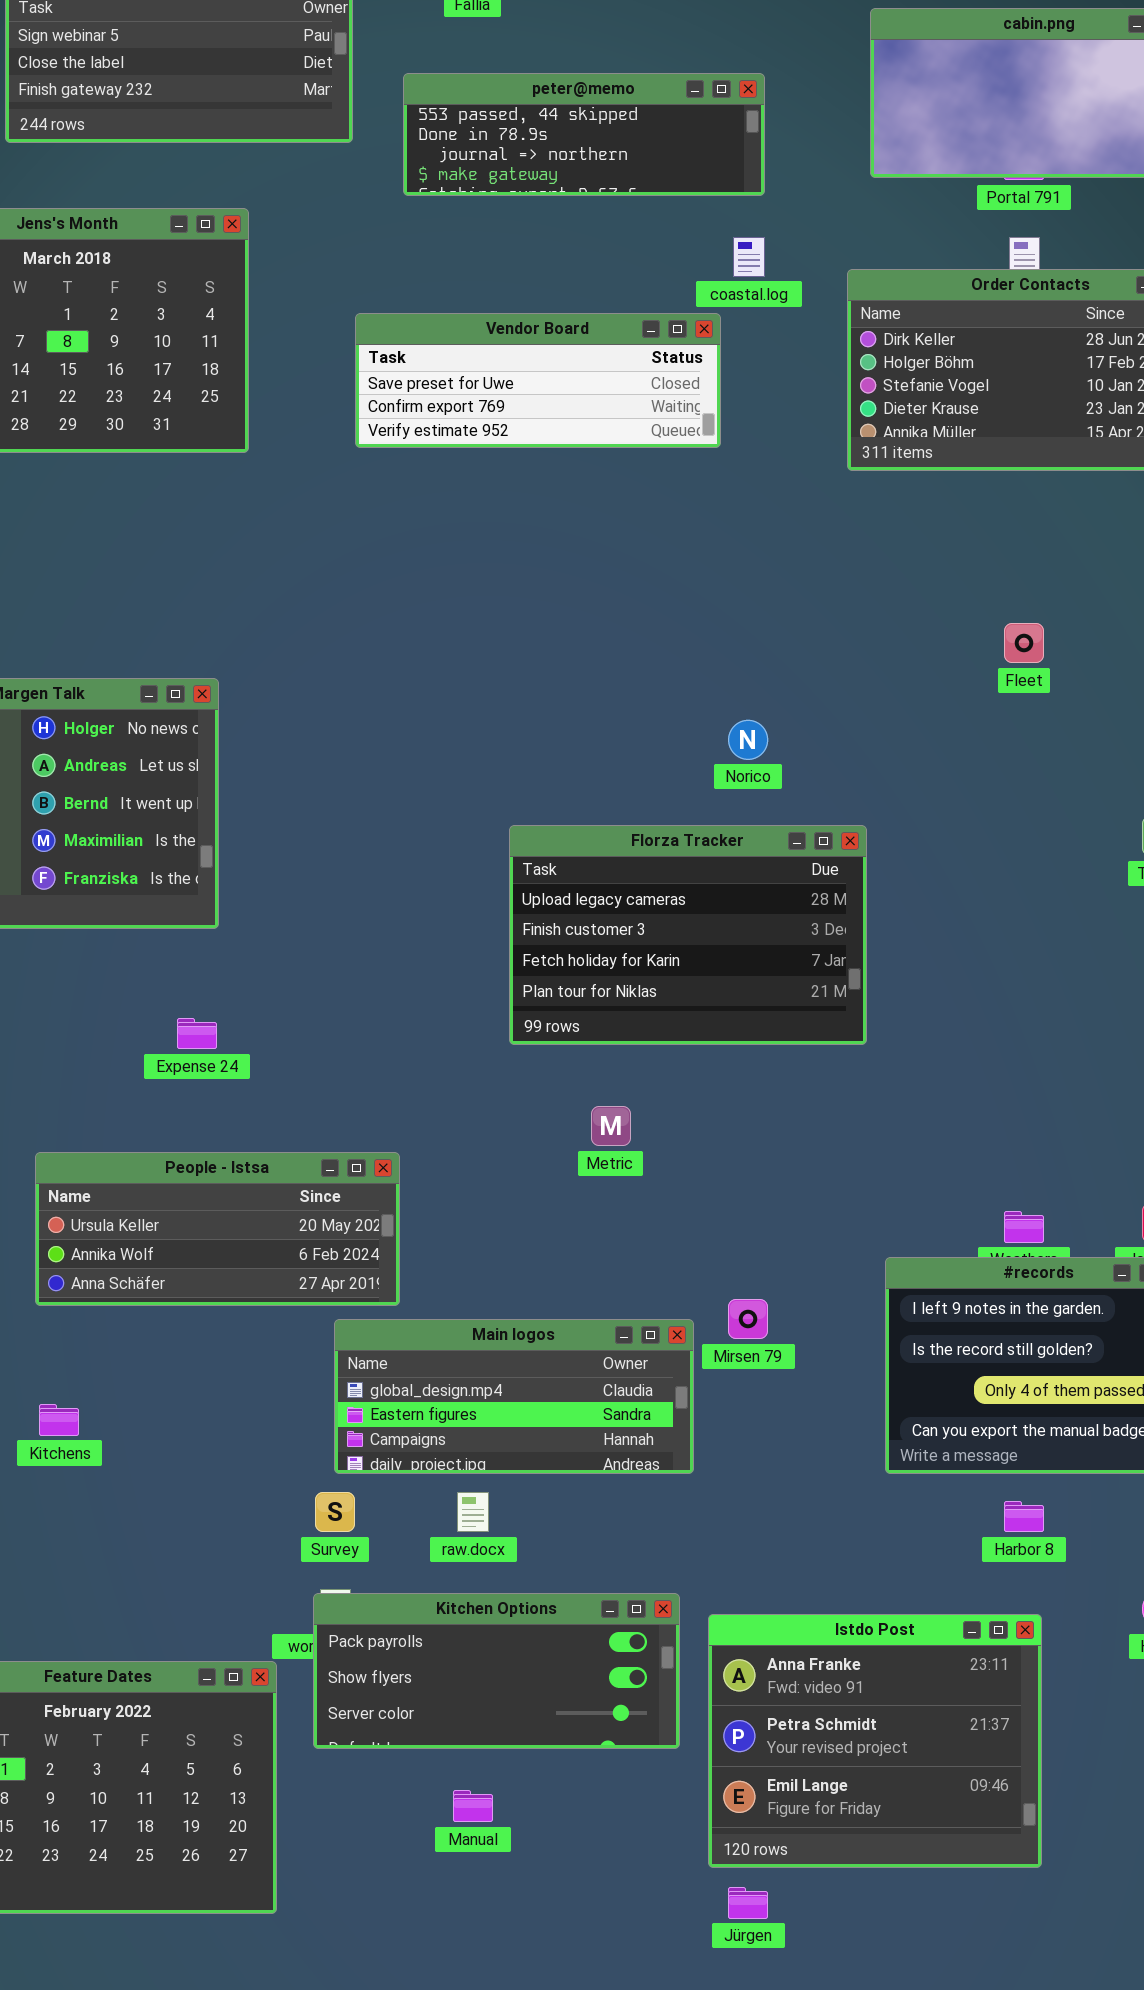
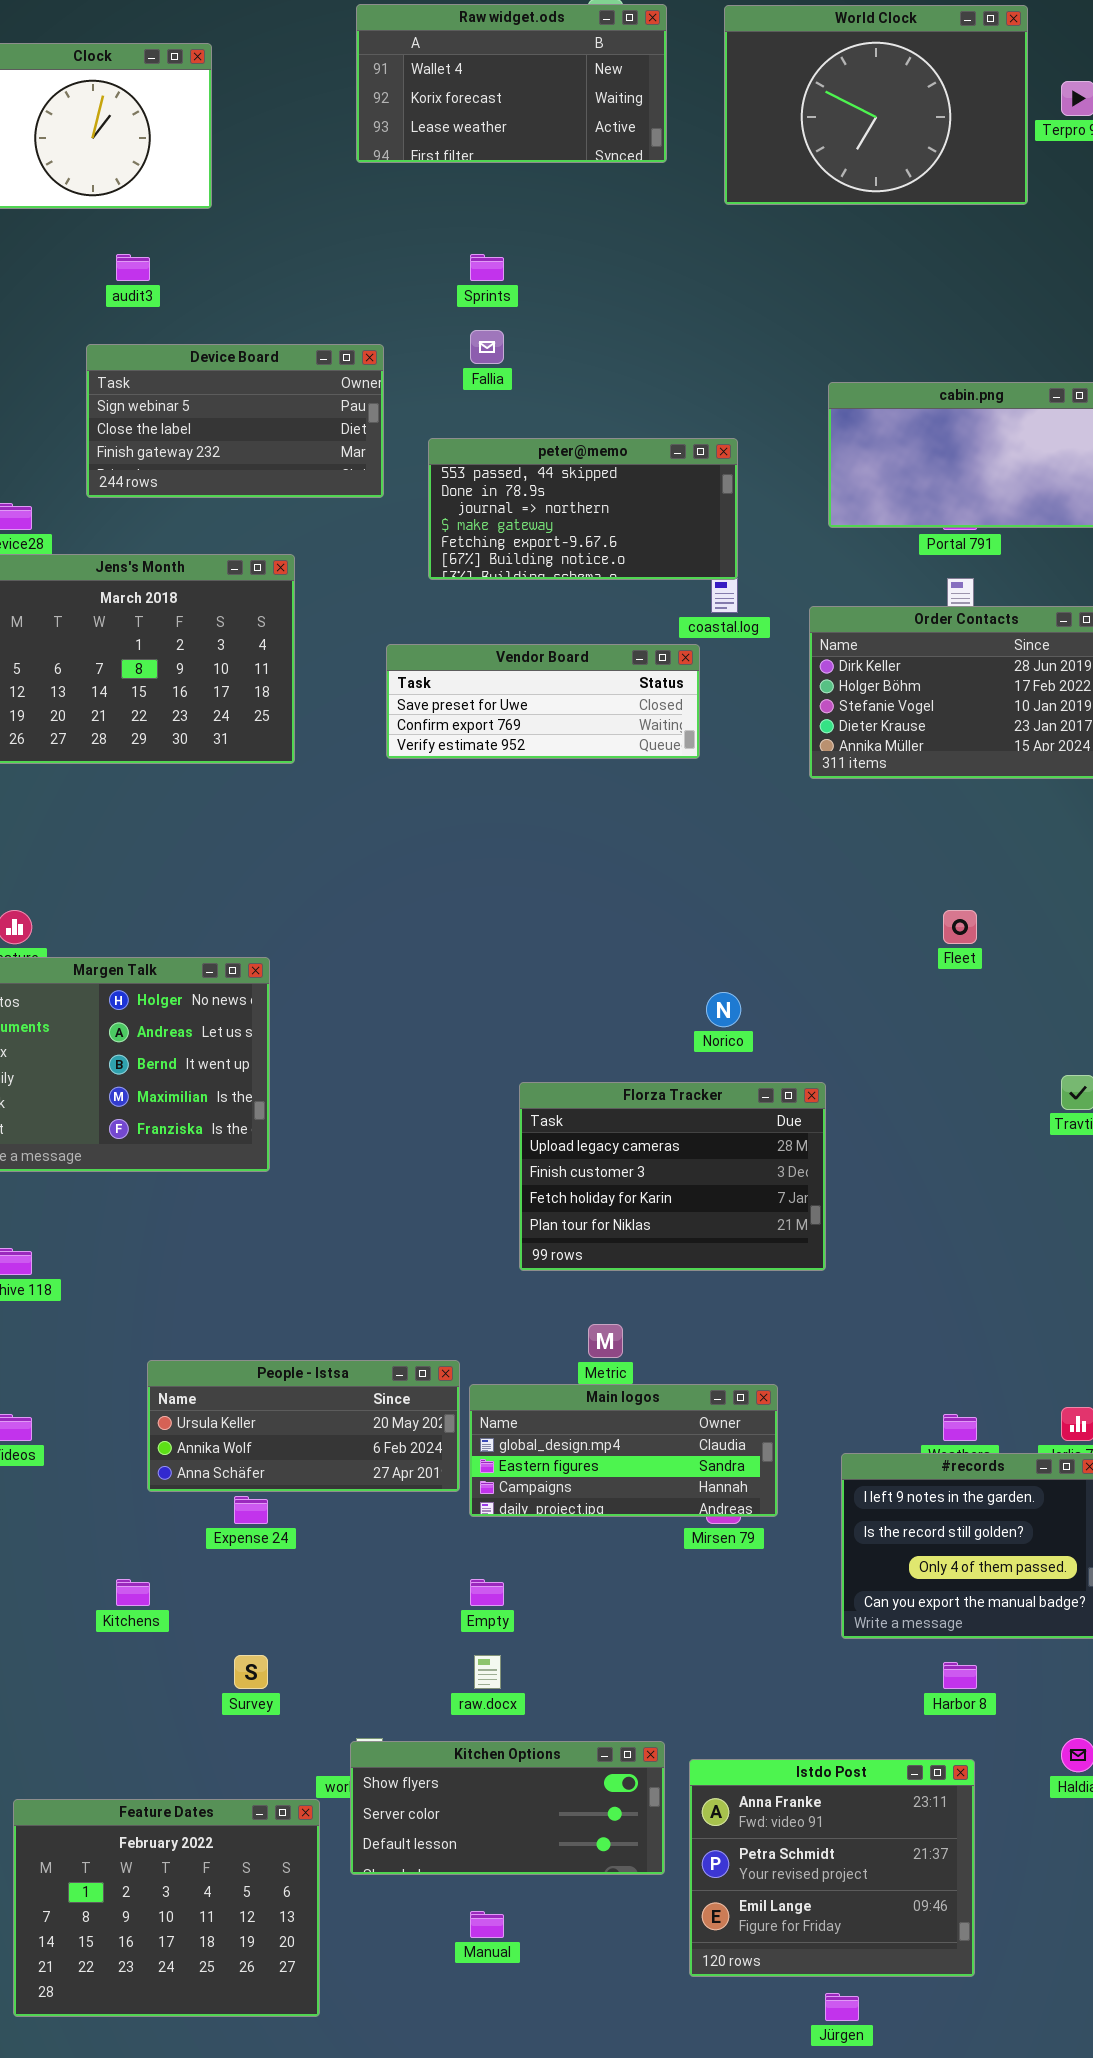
peter@memo: [403,73,765,196] -> [428,438,738,580], resized
Expense 24: [177,1018,217,1049] -> [234,1496,268,1524], moved
People - Istsa: [35,1152,400,1306] -> [147,1360,460,1492], moved
Main logos: [334,1319,694,1474] -> [469,1384,778,1517], moved
Survey: [315,1492,355,1532] -> [234,1655,268,1689], moved
Kitchen Options: [313,1593,680,1749] -> [350,1741,665,1875], scrolled down 1 row
Jürgen: [728,1887,768,1919] -> [825,1993,859,2021], moved

